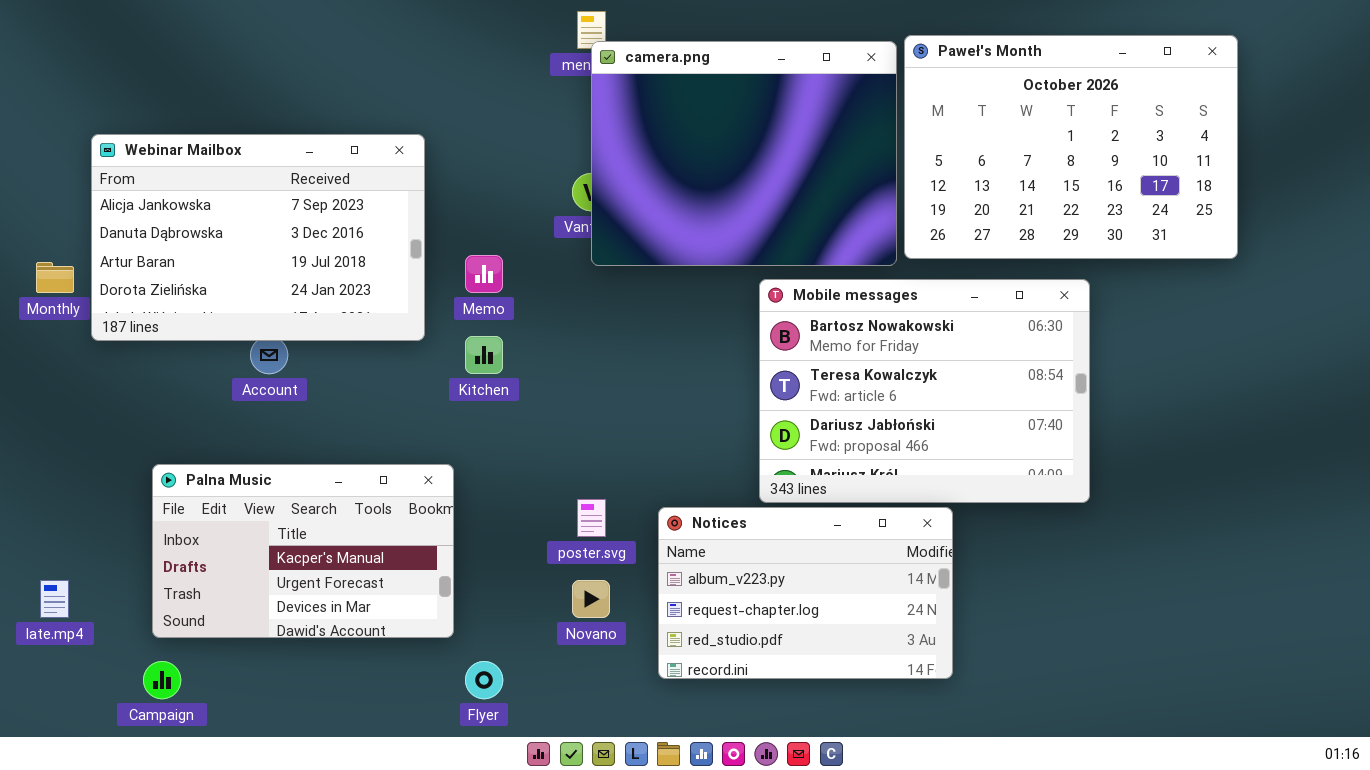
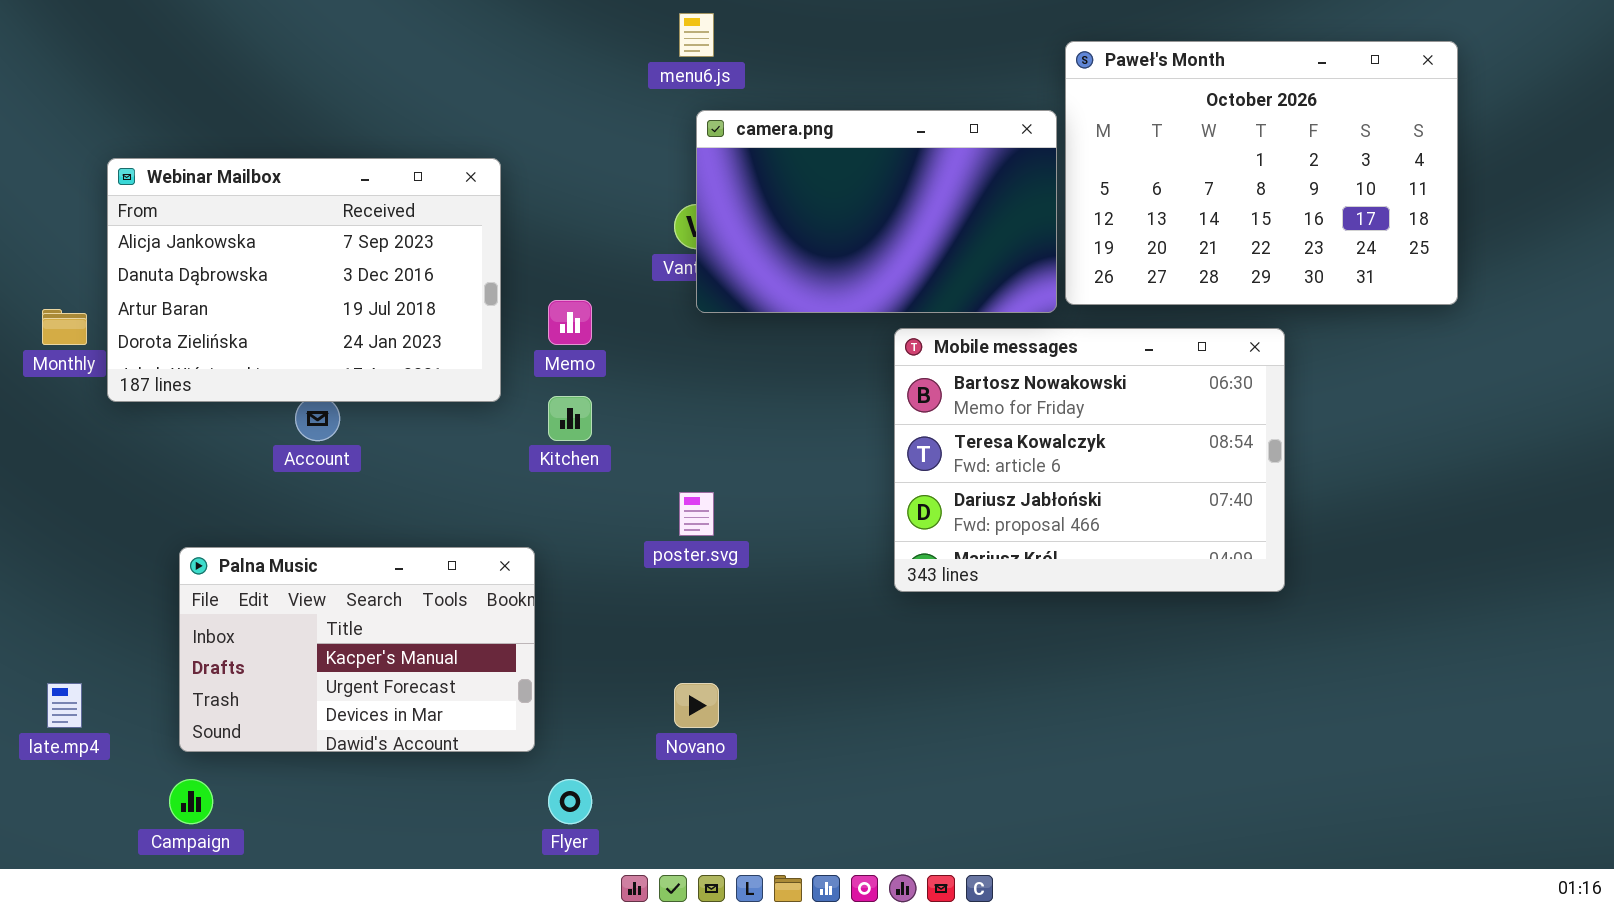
camera.png: [591,41,897,266] -> [696,110,1057,313], resized
poster.svg: [577,499,606,537] -> [679,492,714,536], moved
Notices: [658,507,953,679] -> none, closed

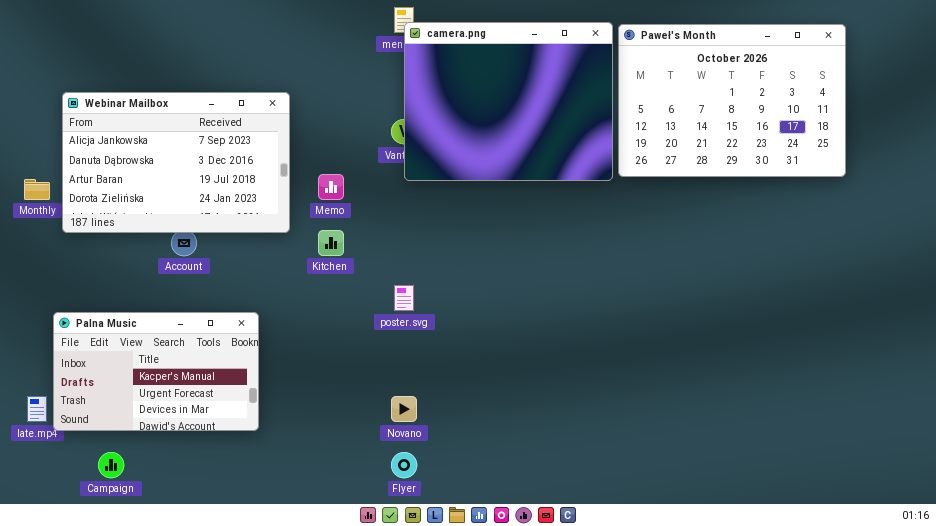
camera.png: [696,110,1057,313] -> [404,22,613,181], resized
Mobile messages: [894,328,1285,592] -> none, closed
Palna Music: [179,547,535,752] -> [53,312,259,431], moved
Flyer: [548,779,592,824] -> [391,452,417,478], moved

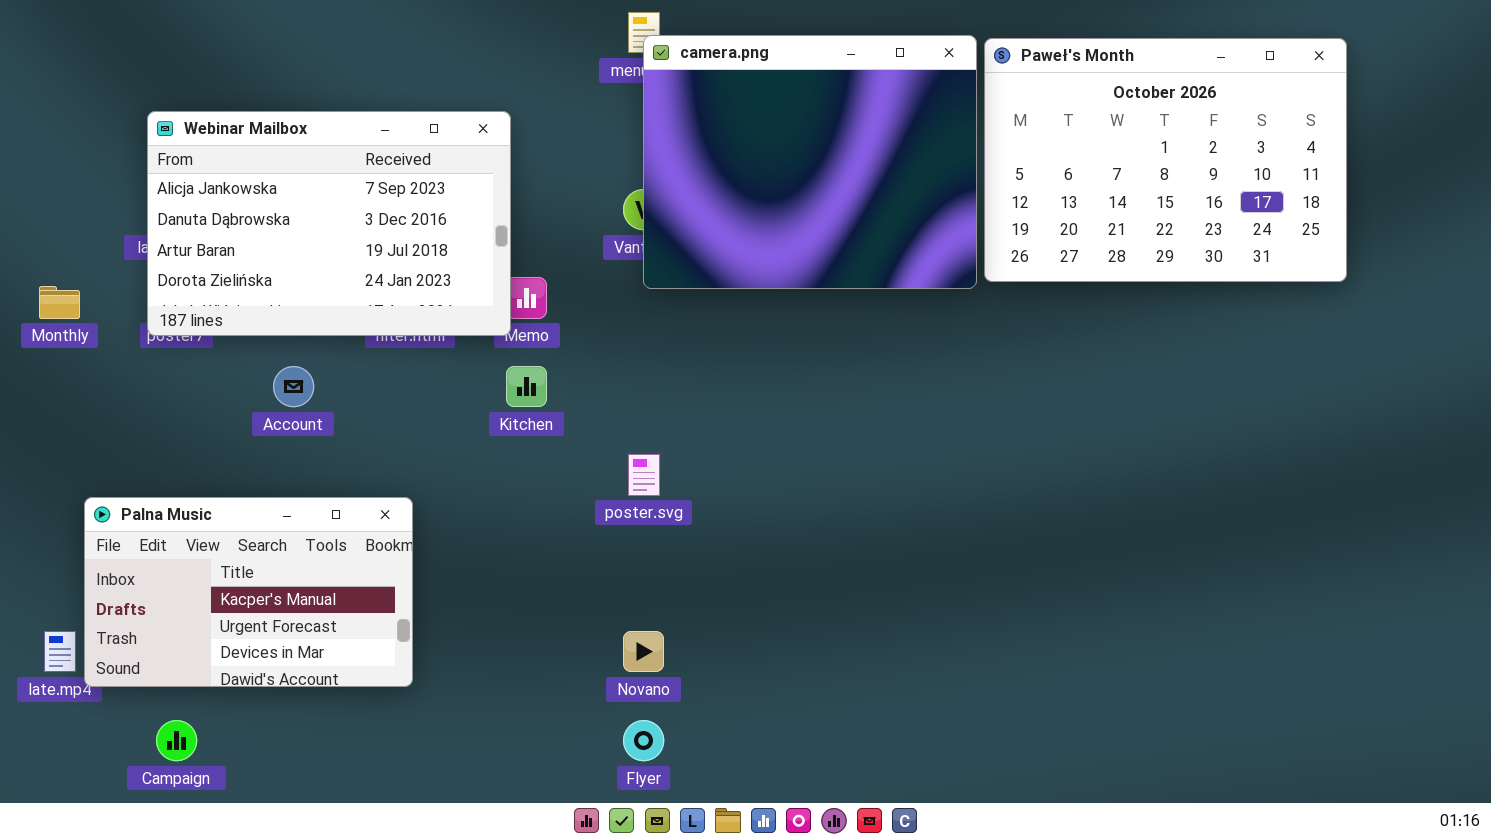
Webinar Mailbox: [62,92,290,233] -> [147,111,511,336], moved

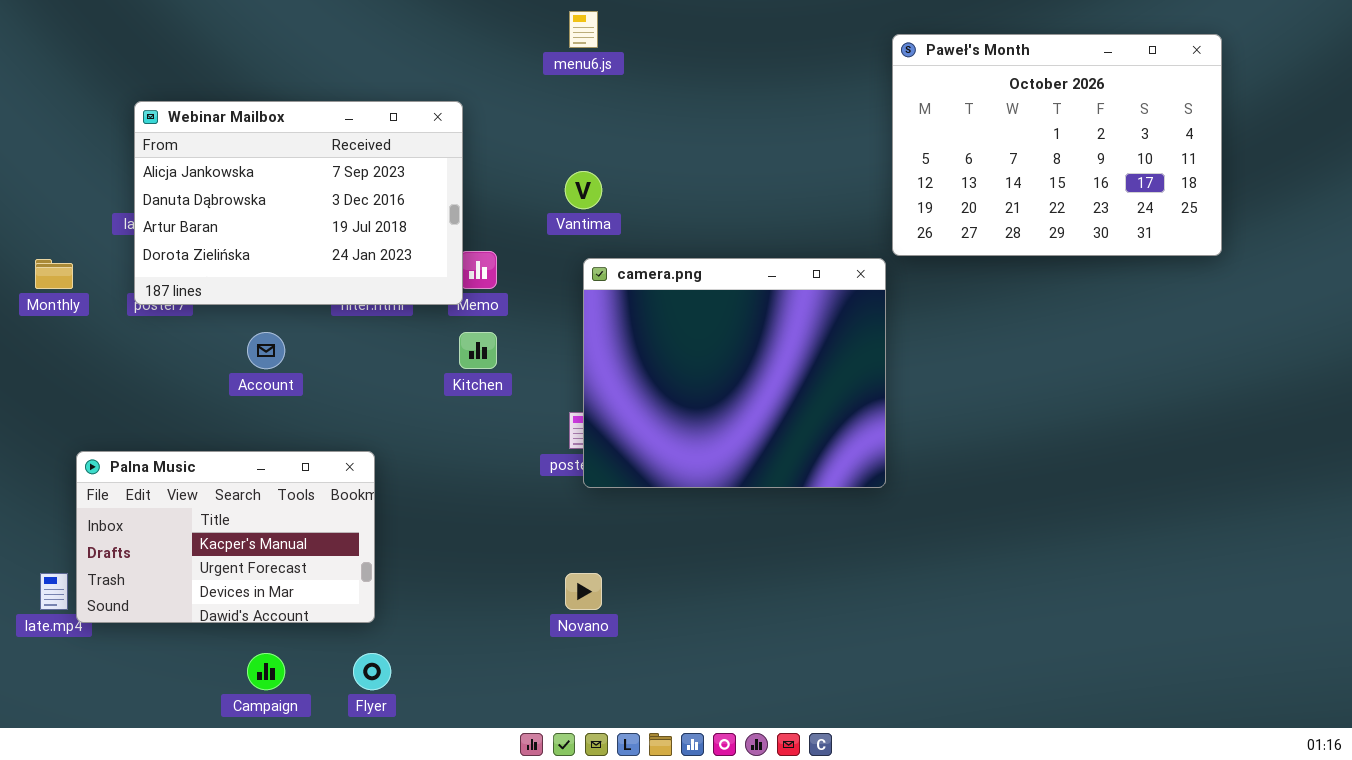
camera.png: [643,35,977,289] -> [583,258,886,488], moved
Campaign: [156,720,197,761] -> [247,653,285,690], moved
Flyer: [623,720,664,761] -> [353,653,391,690], moved

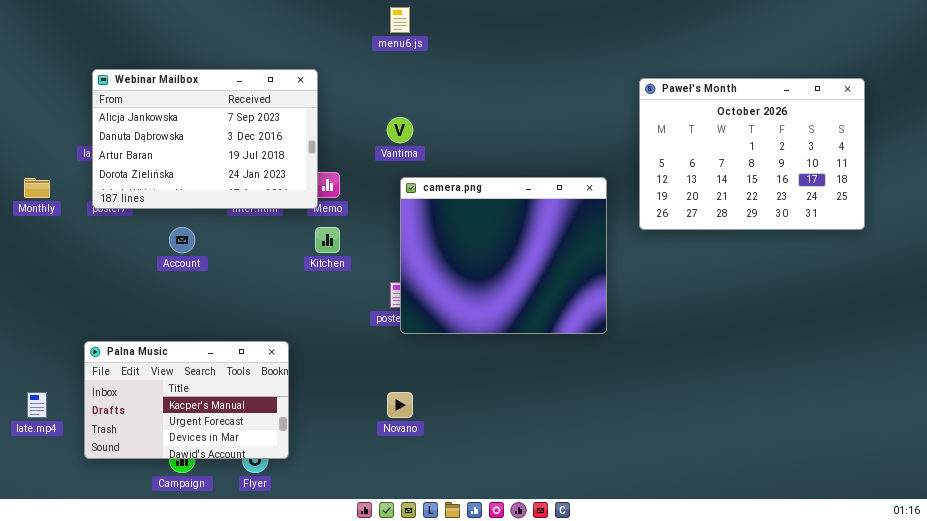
Paweł's Month: [892,34,1222,256] -> [639,78,865,230], moved
Palna Music: [76,451,375,623] -> [84,341,289,459], moved

